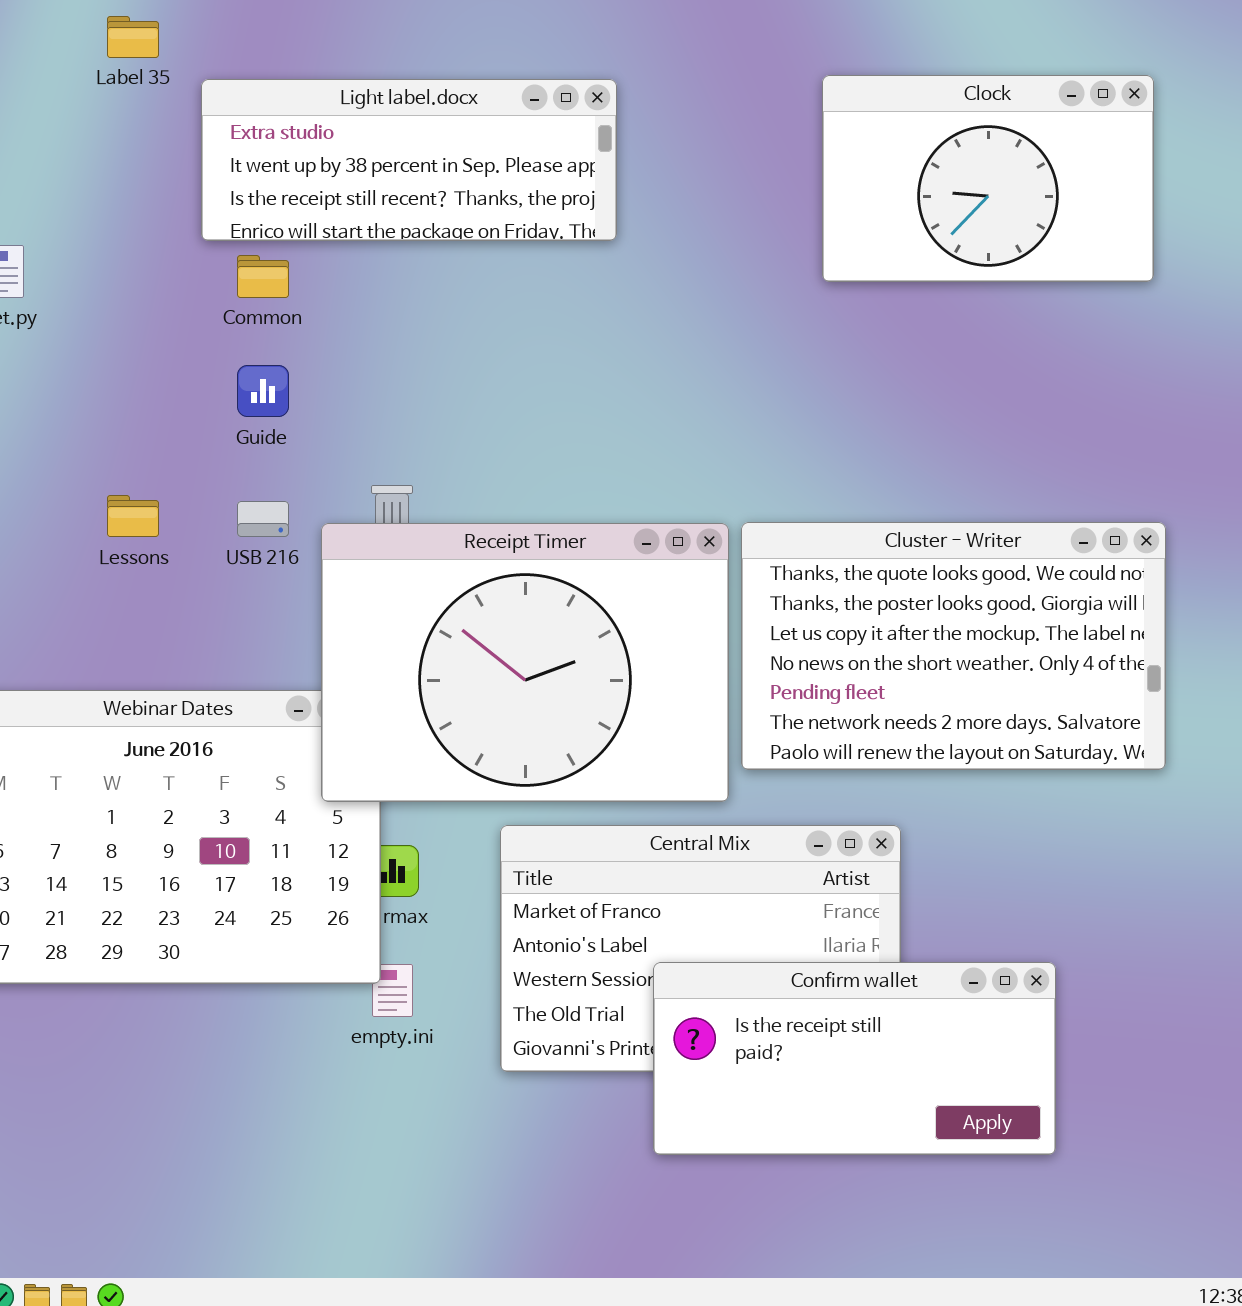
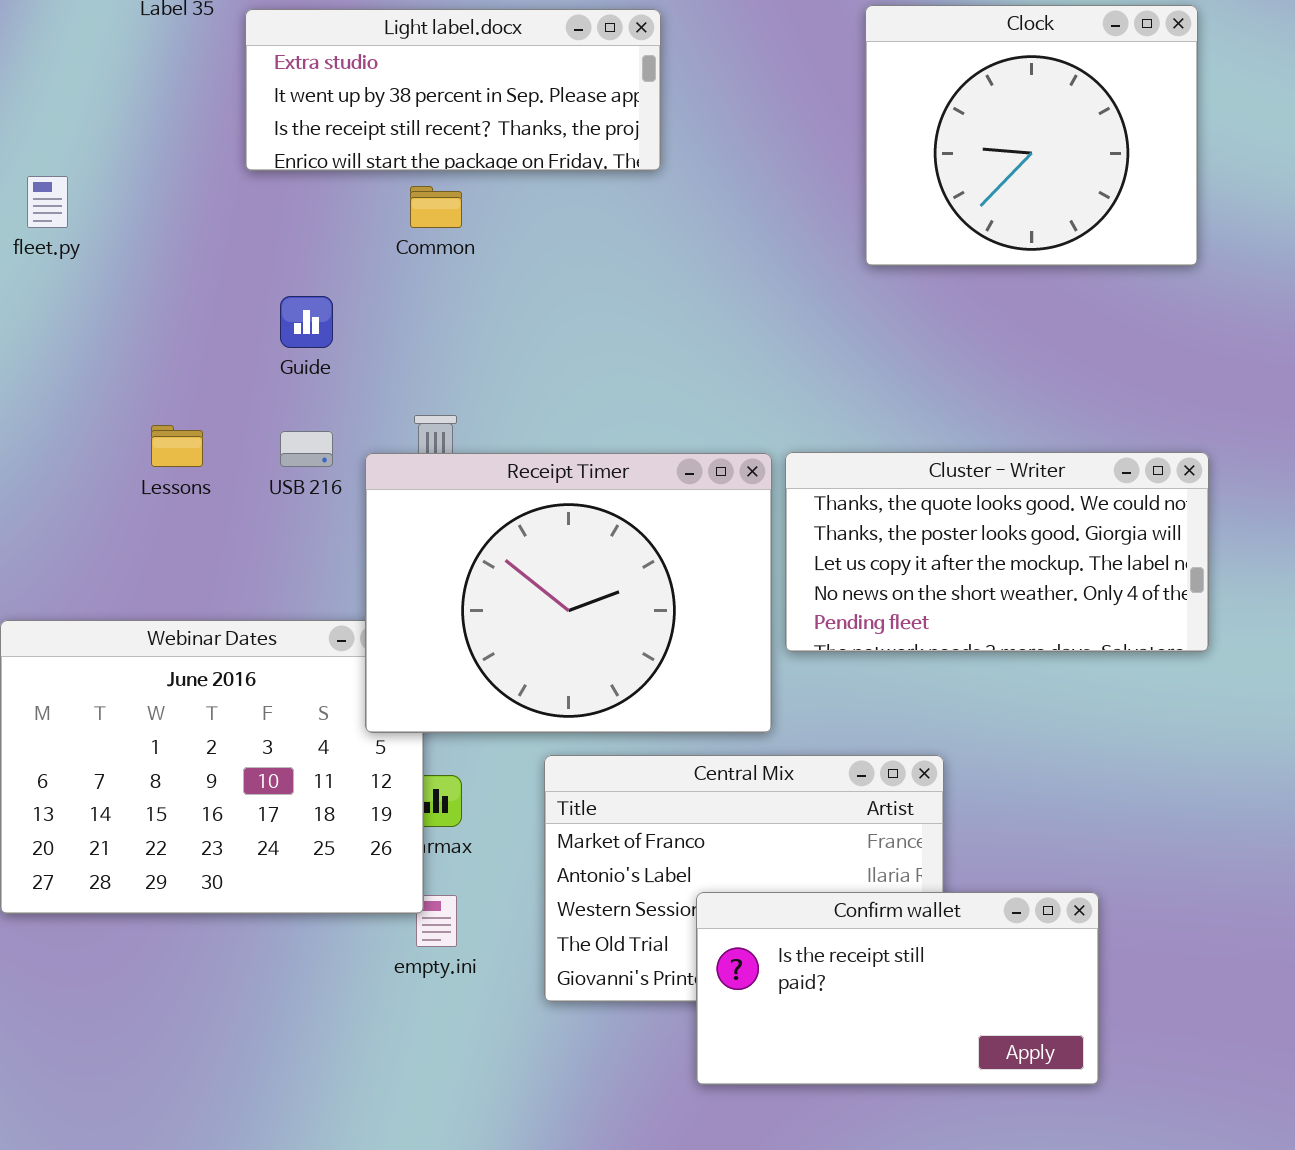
Clock: [822,75,1154,282] -> [865,5,1198,266], resized
Common: [237,255,289,298] -> [410,186,462,228], moved
Cluster - Writer: [741,522,1166,770] -> [785,452,1209,652], resized

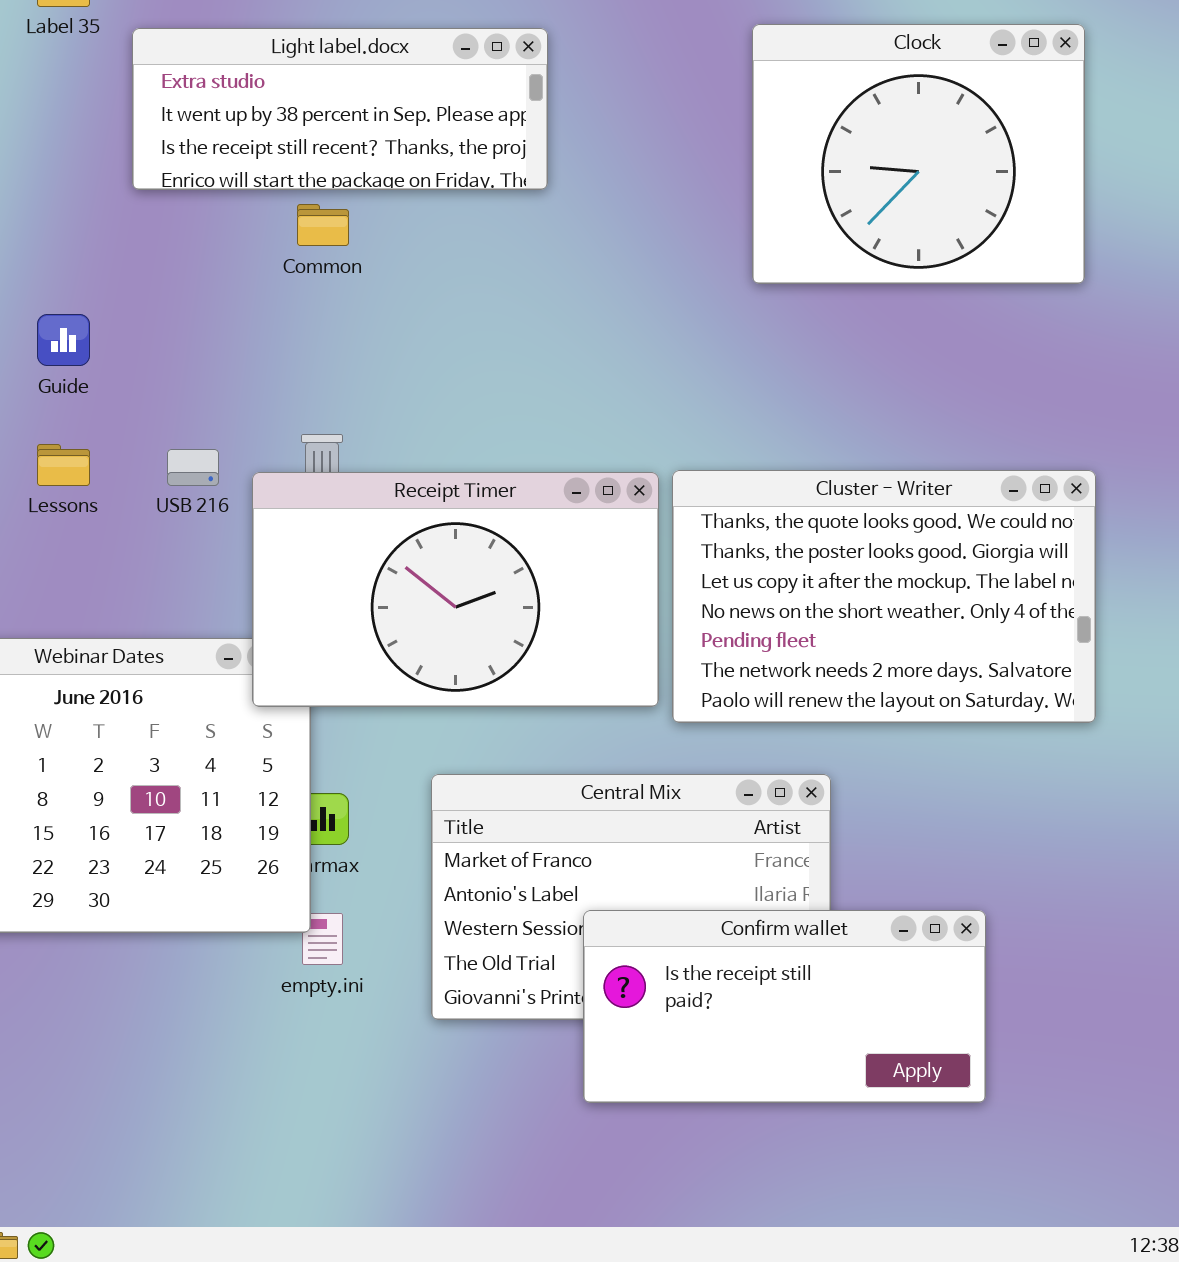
Guide: [280,296,333,348] -> [37,314,90,366], moved
Cluster - Writer: [785,452,1209,652] -> [672,470,1096,723], resized
Receipt Timer: [365,453,772,733] -> [252,472,659,707], resized

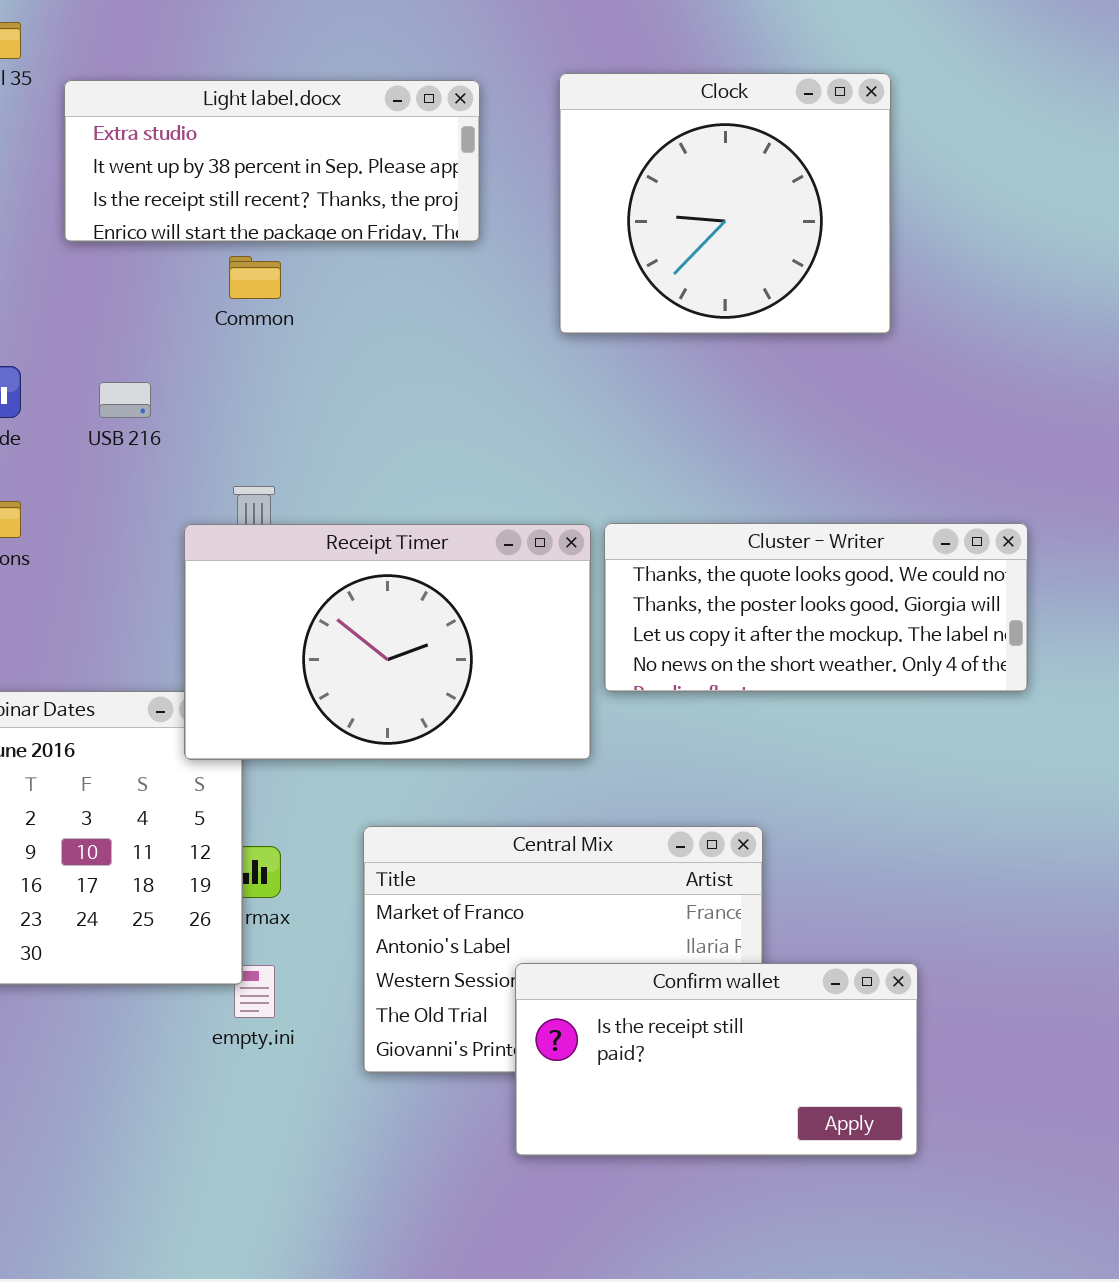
Clock: [752,24,1085,284] -> [559,73,891,334], moved
USB 216: [167,449,219,486] -> [99,382,151,418], moved
Cluster - Writer: [672,470,1096,723] -> [604,523,1028,692], resized

